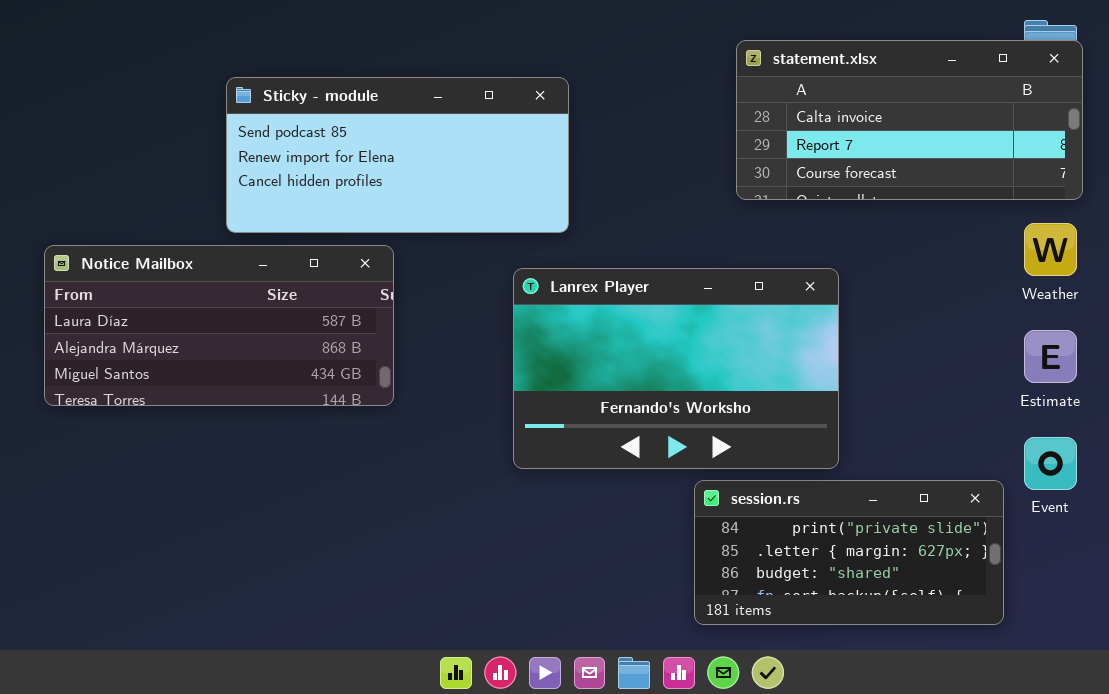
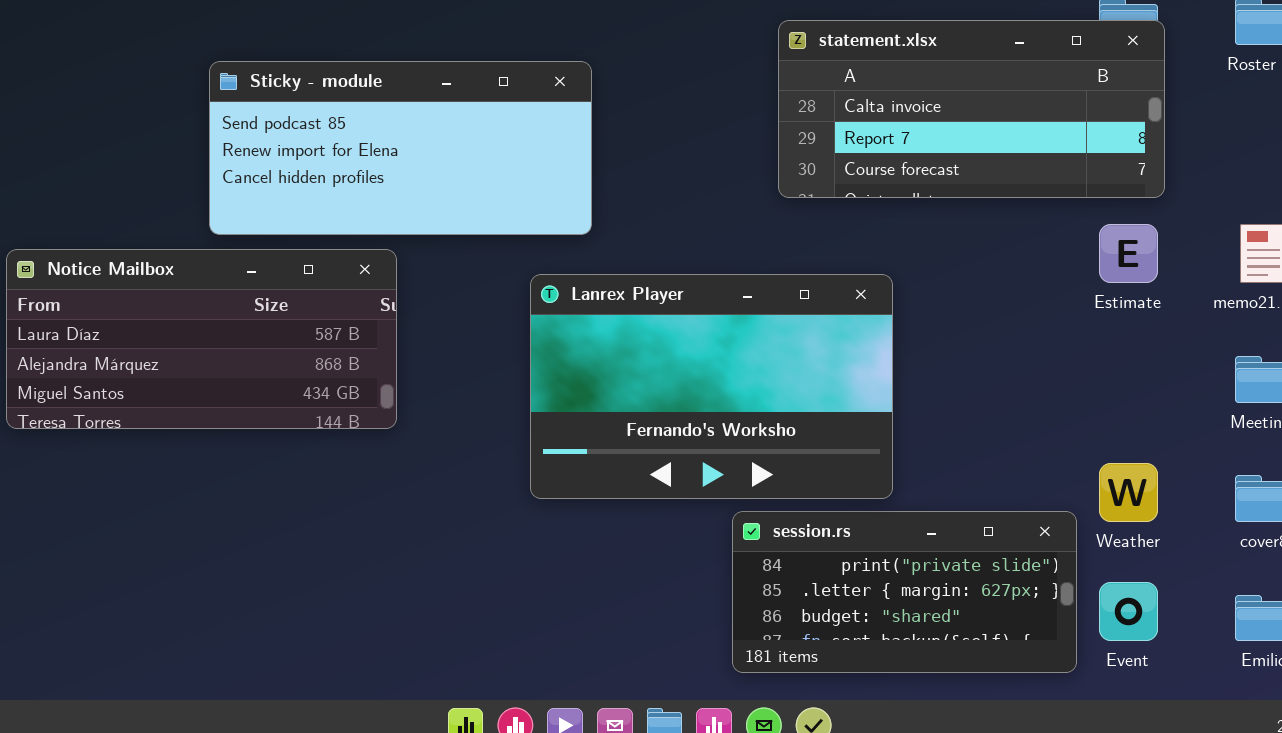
Weather: [1024,223,1077,276] -> [1099,463,1158,522], moved
Estimate: [1024,330,1077,383] -> [1099,224,1158,283], moved
Event: [1024,437,1077,490] -> [1099,582,1158,641], moved

